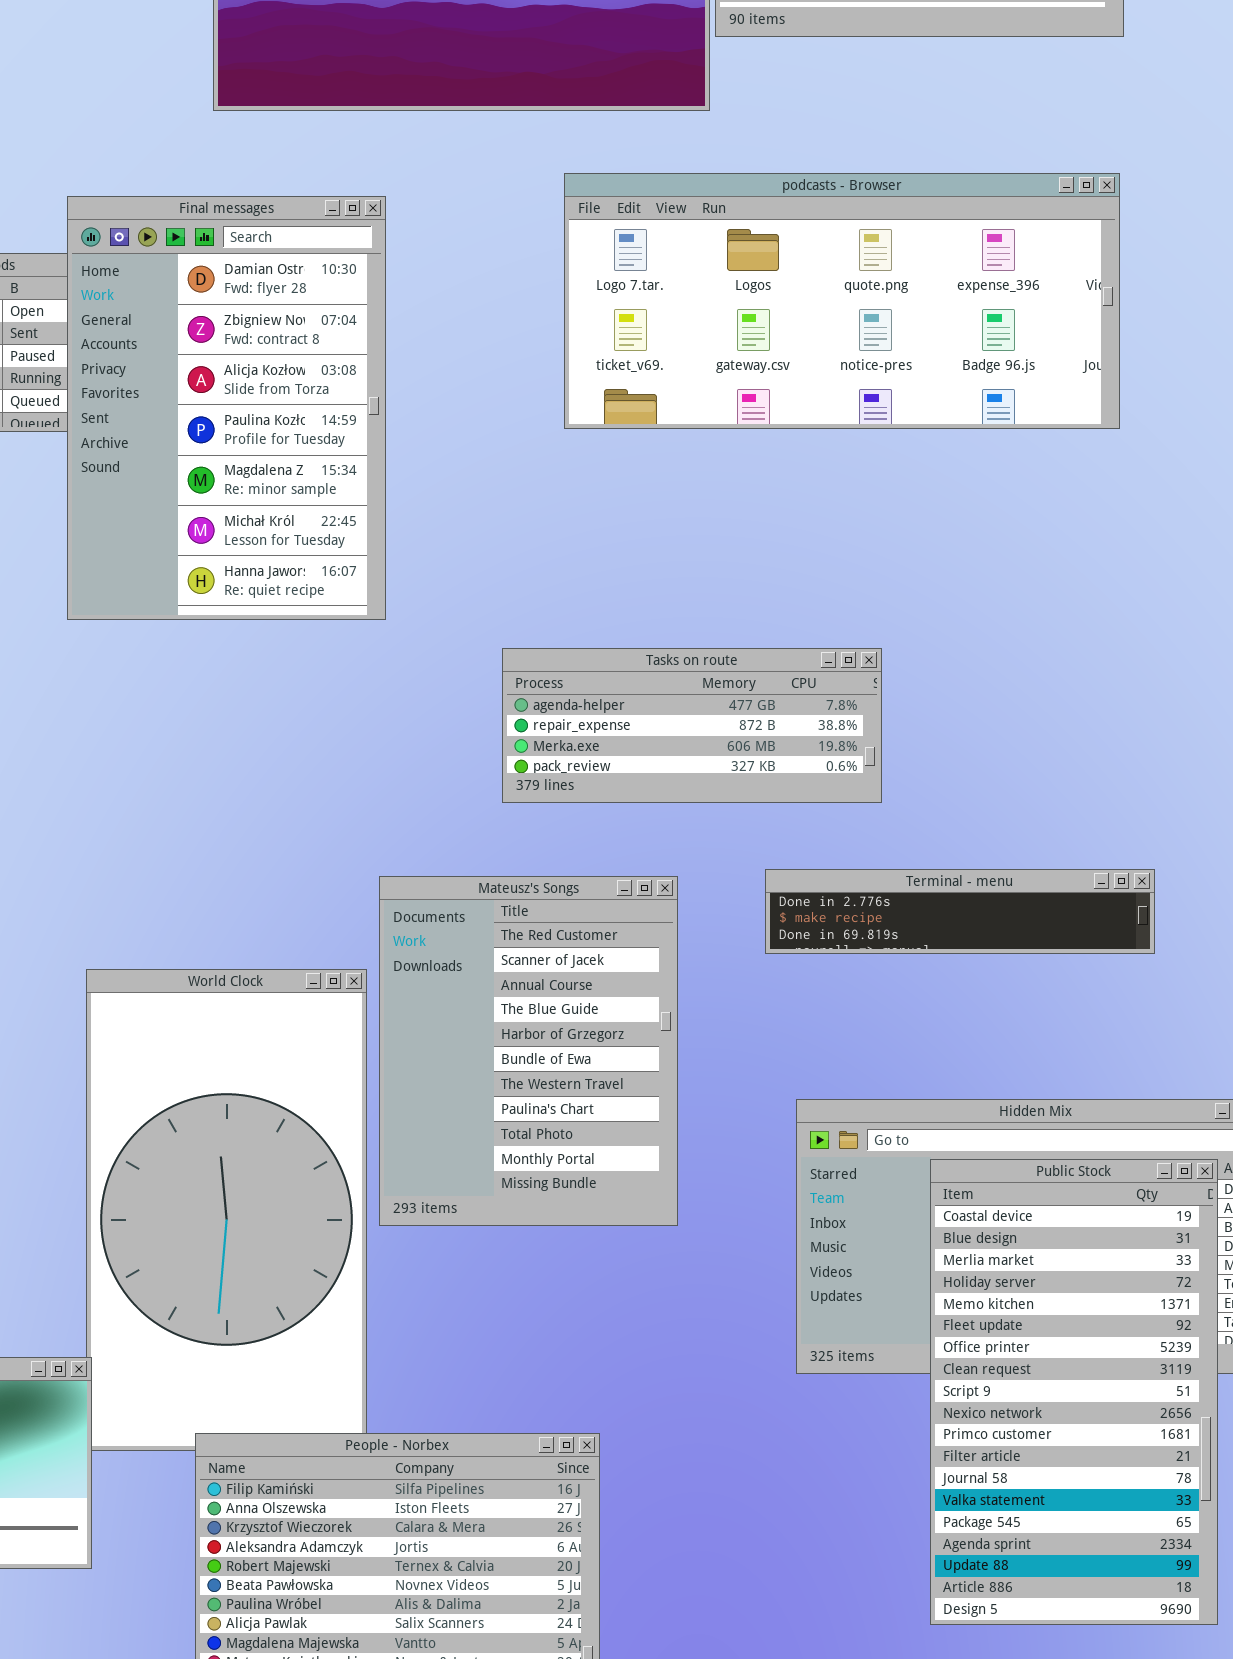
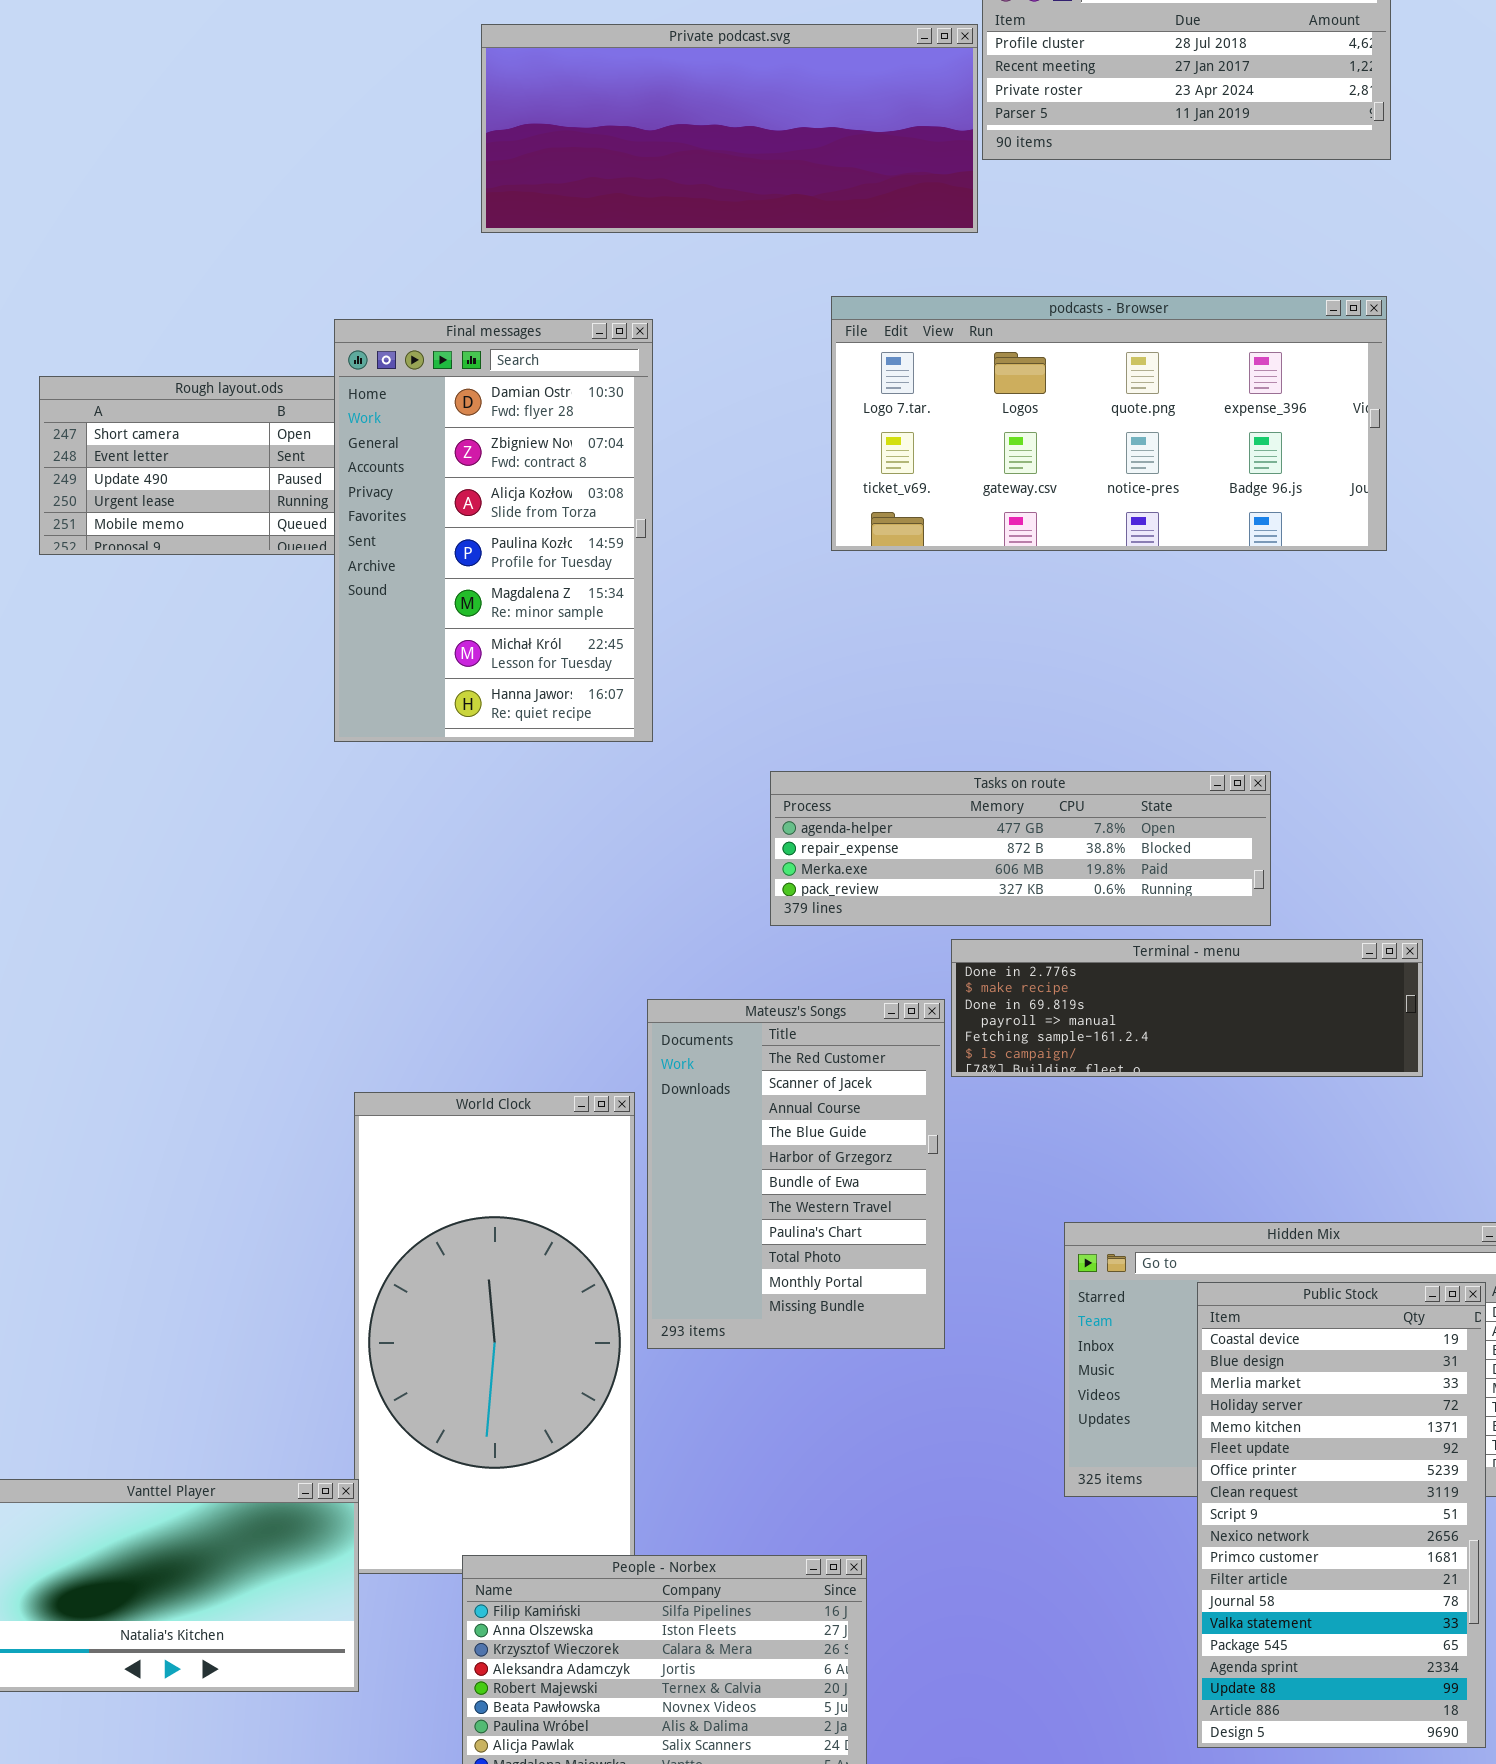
Tasks on route: [502,648,882,803] -> [770,771,1271,926], resized
Terminal - menu: [765,869,1155,954] -> [951,939,1423,1077], resized

